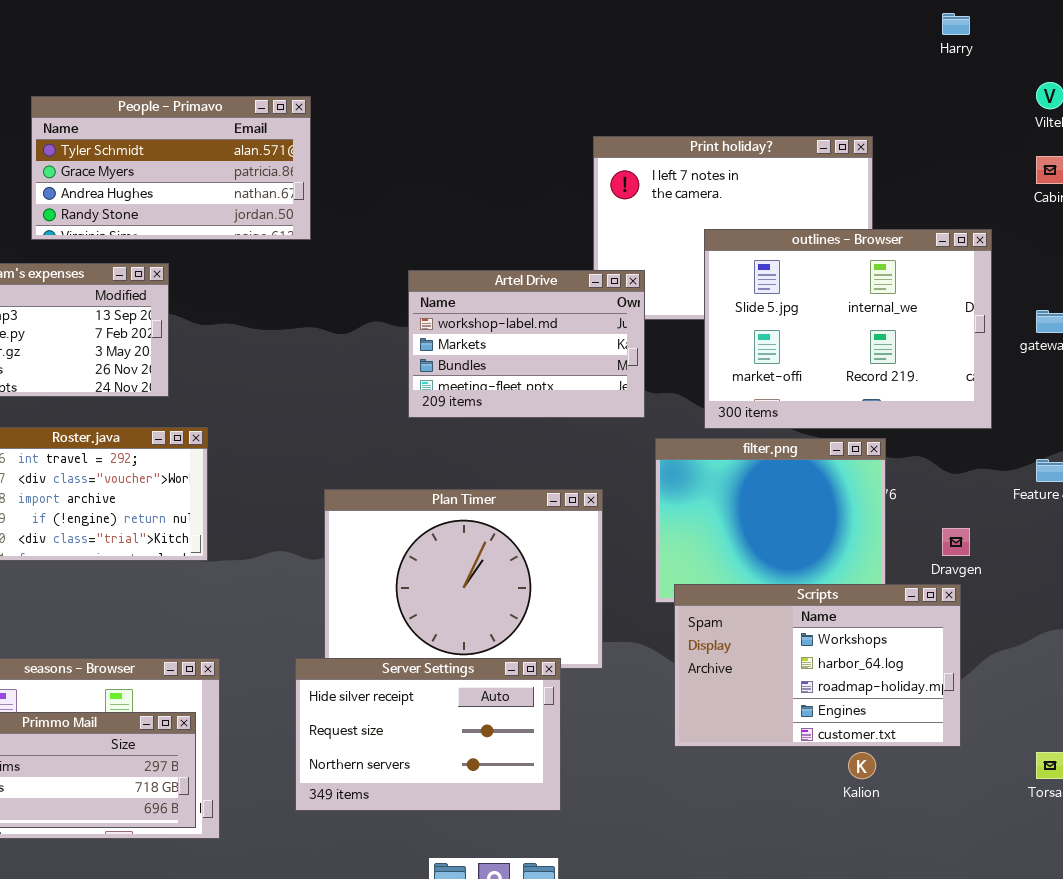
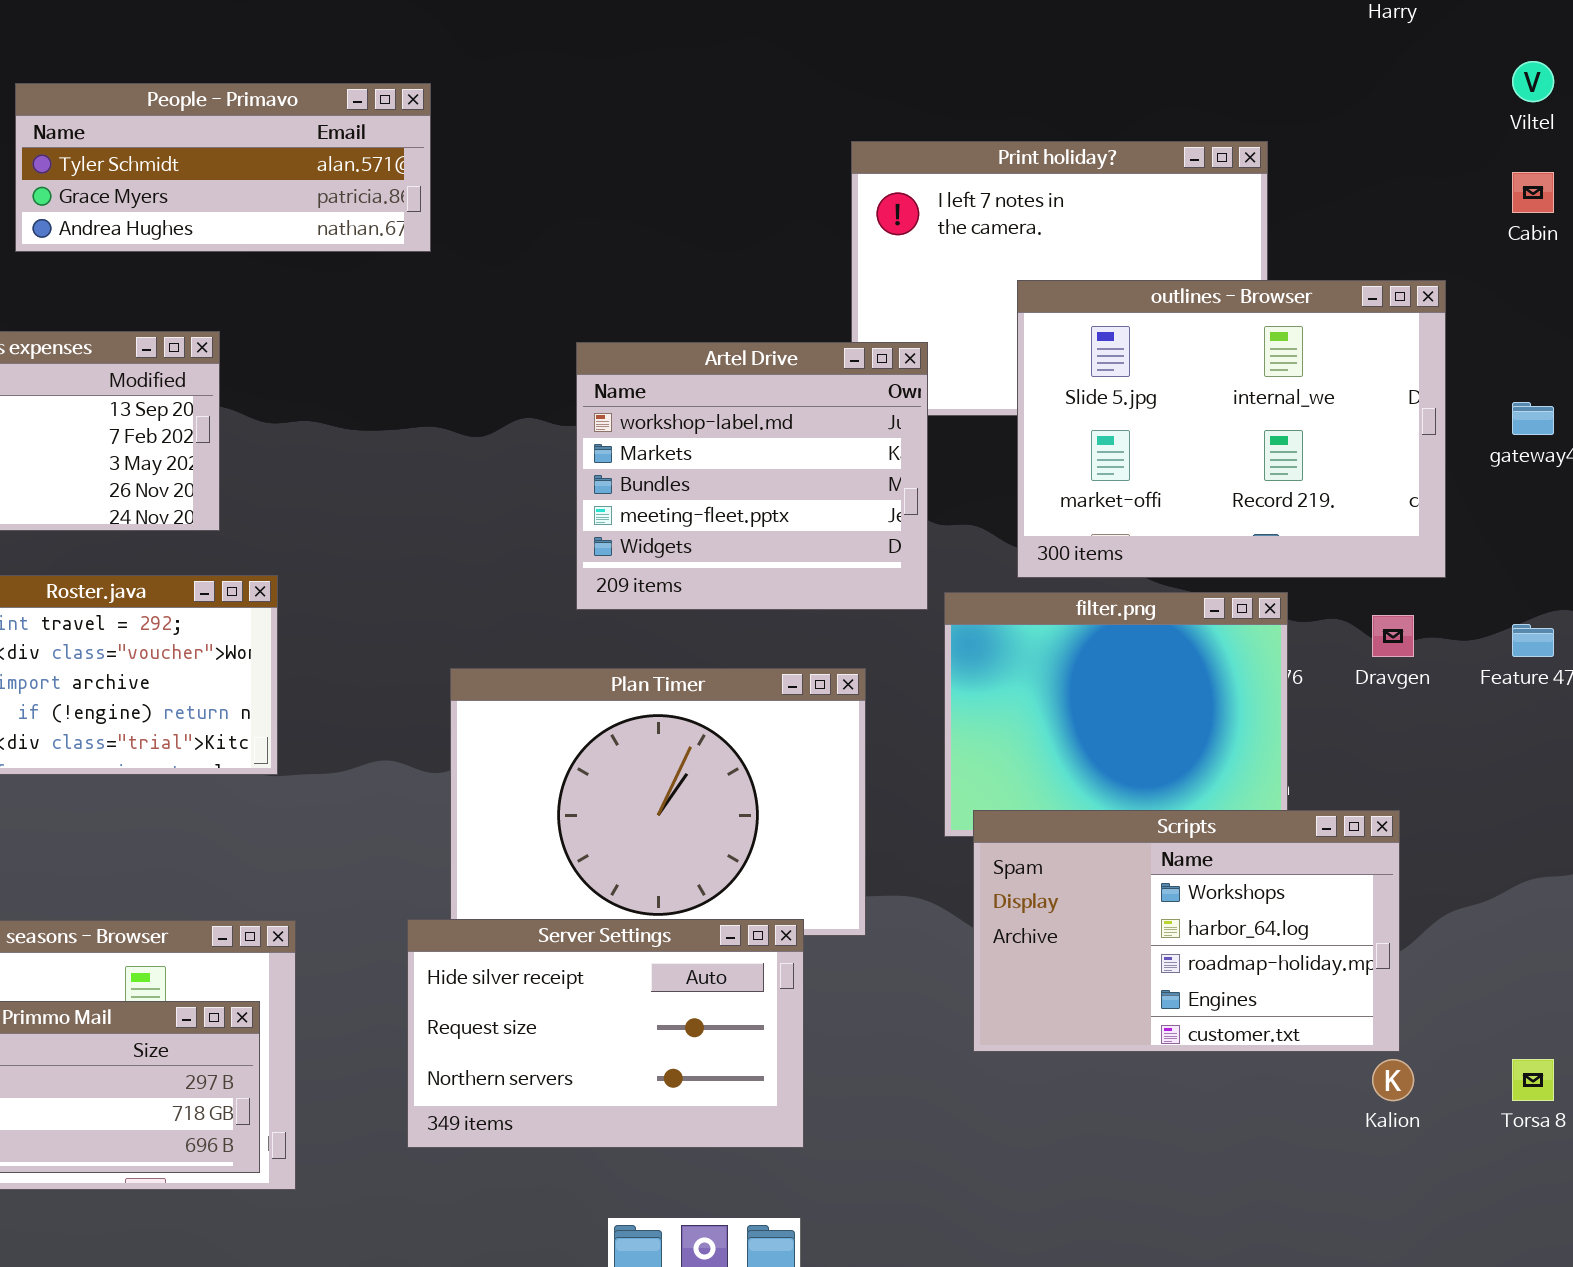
People - Primavo: [31,96,311,240] -> [15,83,431,252], resized
Artel Drive: [408,270,645,418] -> [576,342,928,610], resized
Dravgen: [942,528,970,556] -> [1372,615,1414,657], moved
Kalion: [848,752,876,779] -> [1372,1059,1414,1101], moved

